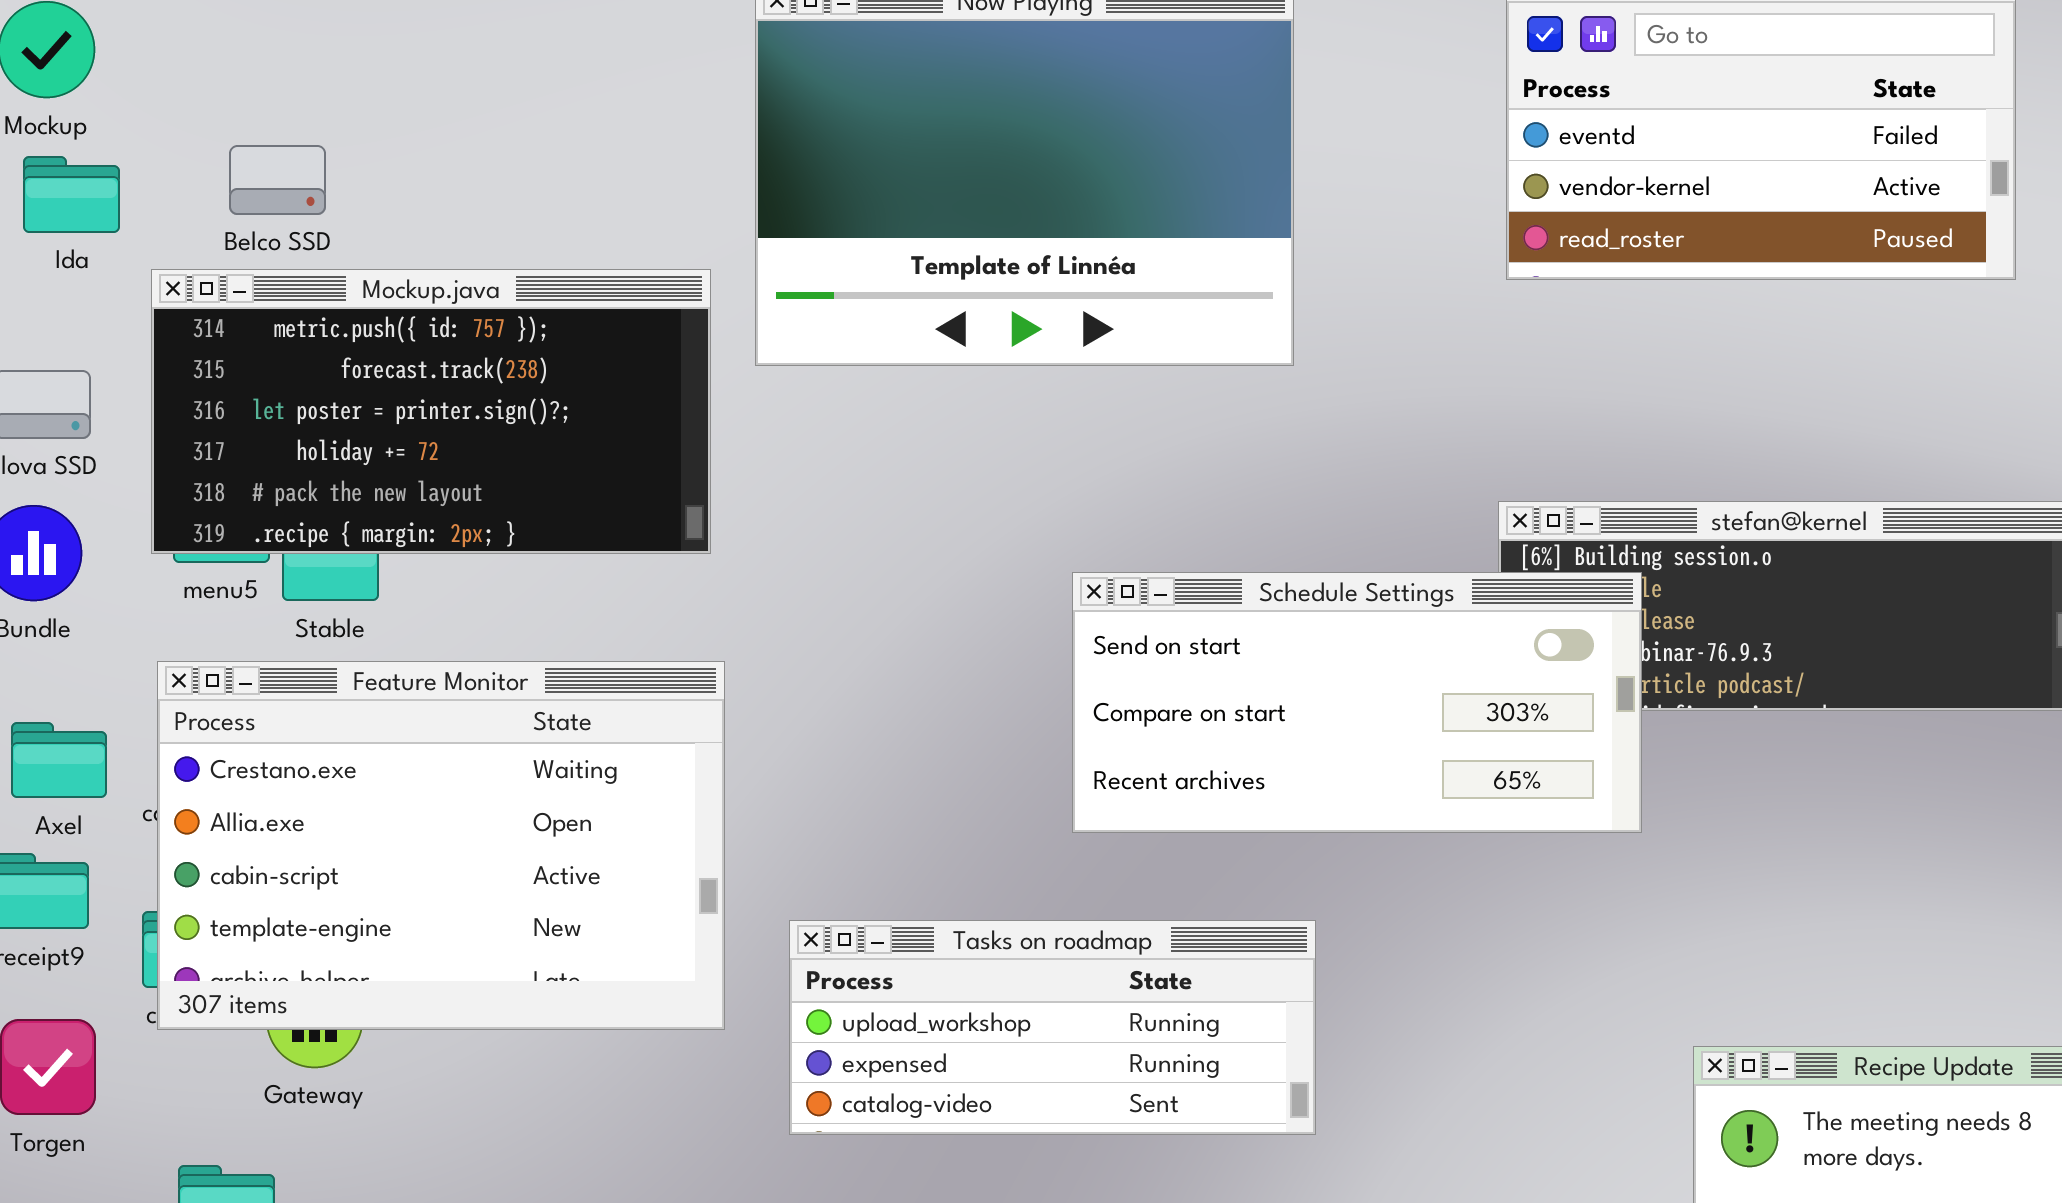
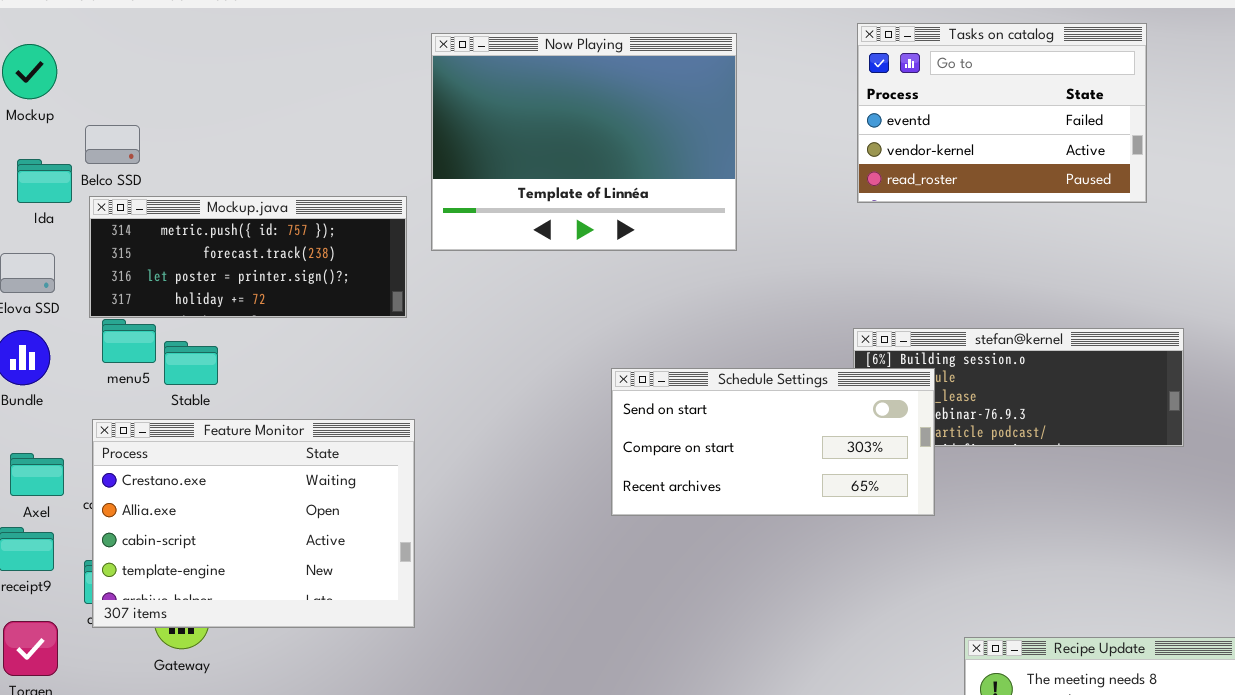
Belco SSD: [229,145,326,215] -> [85,125,140,164], moved
Ida: [23,156,120,233] -> [17,159,72,203], moved
Mockup.java: [151,269,711,554] -> [89,196,407,318], resized
Tasks on roadmap: [789,920,1316,1135] -> none, closed

